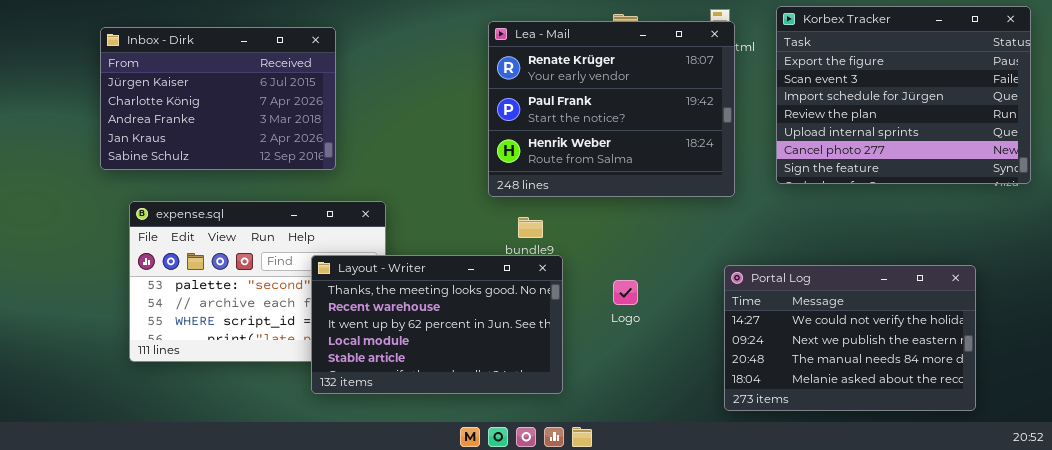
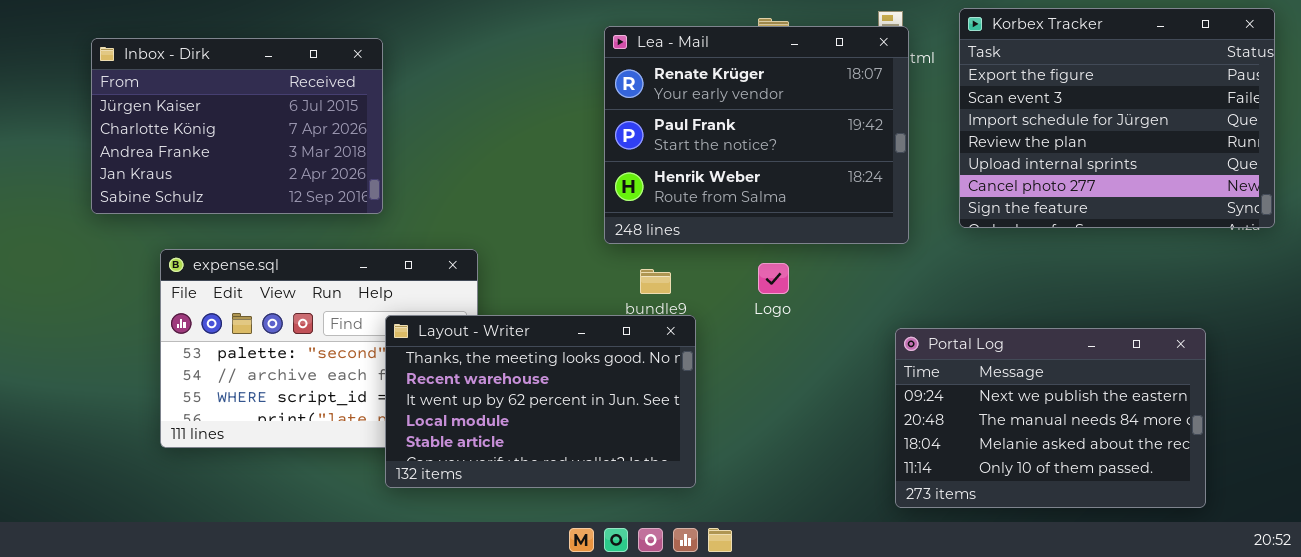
Inbox - Dirk: [100,27,336,170] -> [91,38,383,214], moved
Portal Log: [724,265,976,411] -> [895,328,1206,508], scrolled down 1 row
Logo: [613,280,638,305] -> [758,263,789,294], moved

